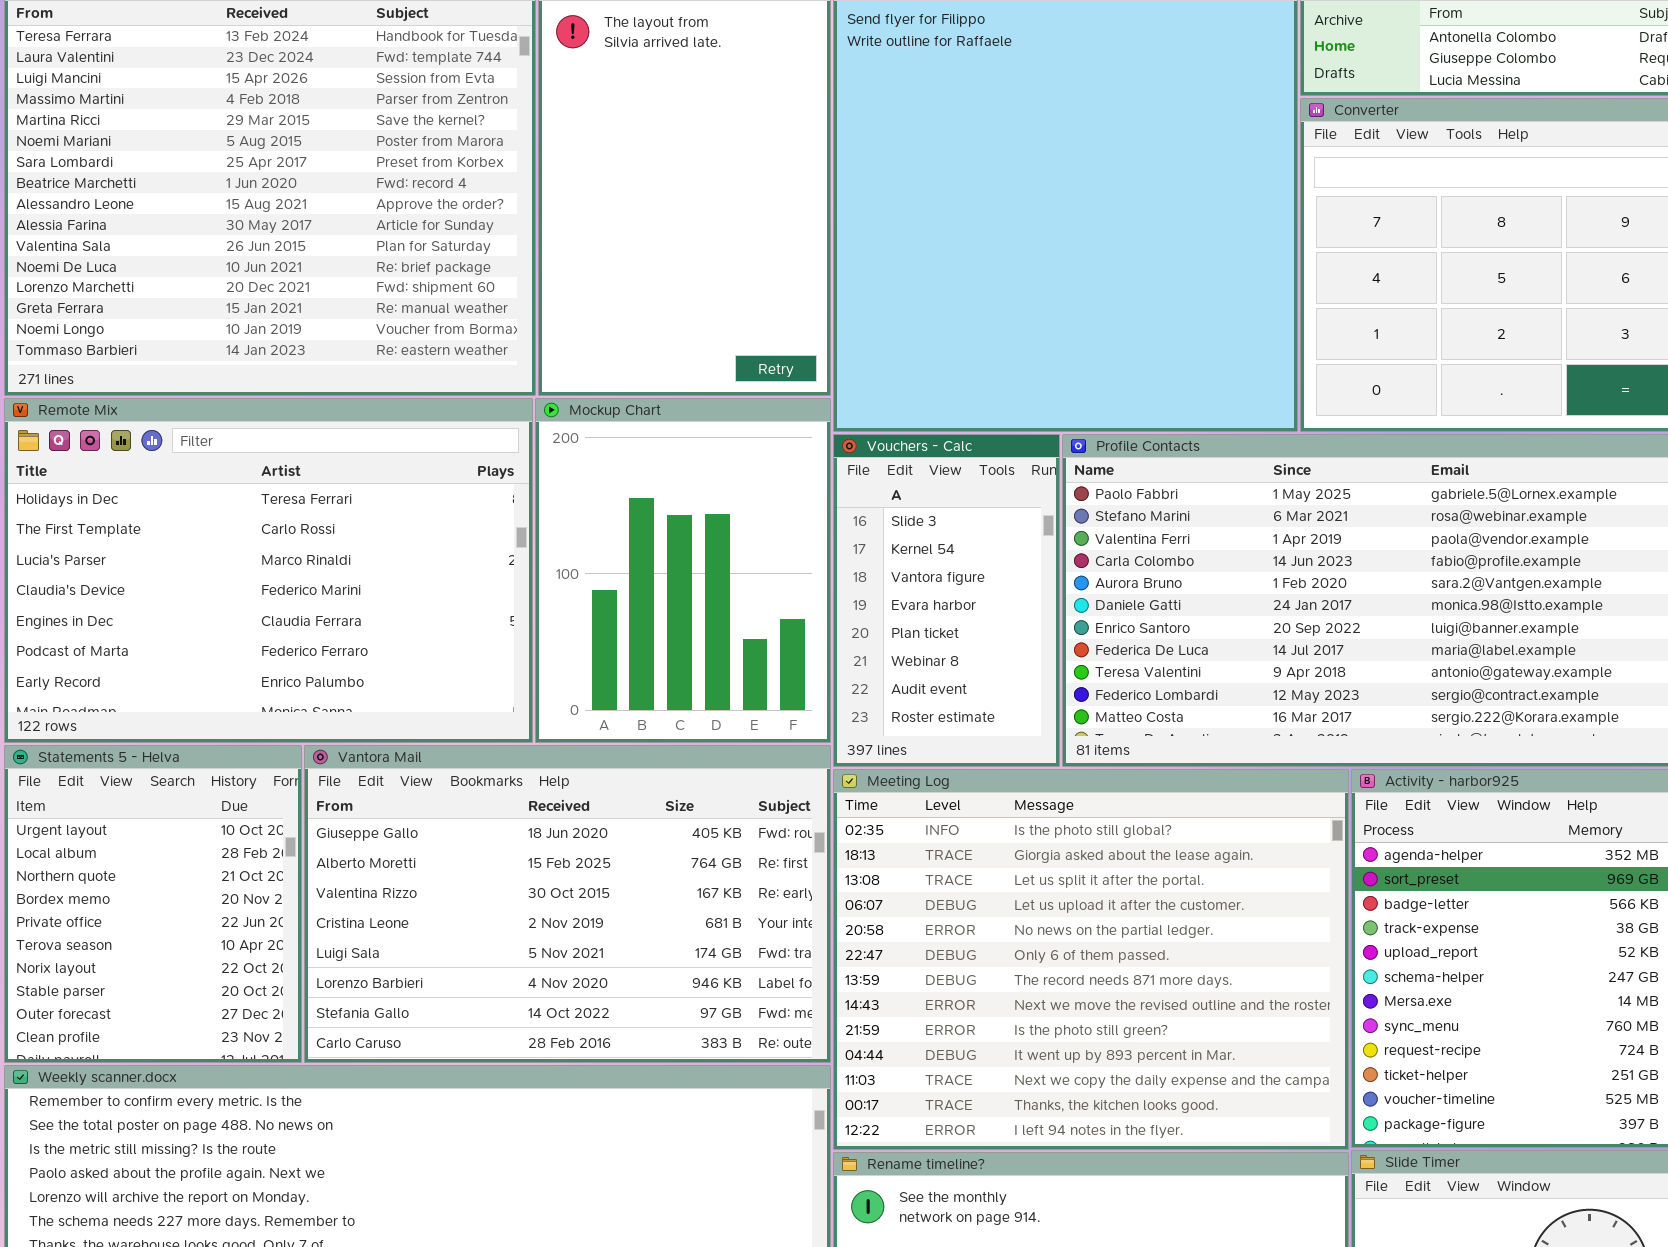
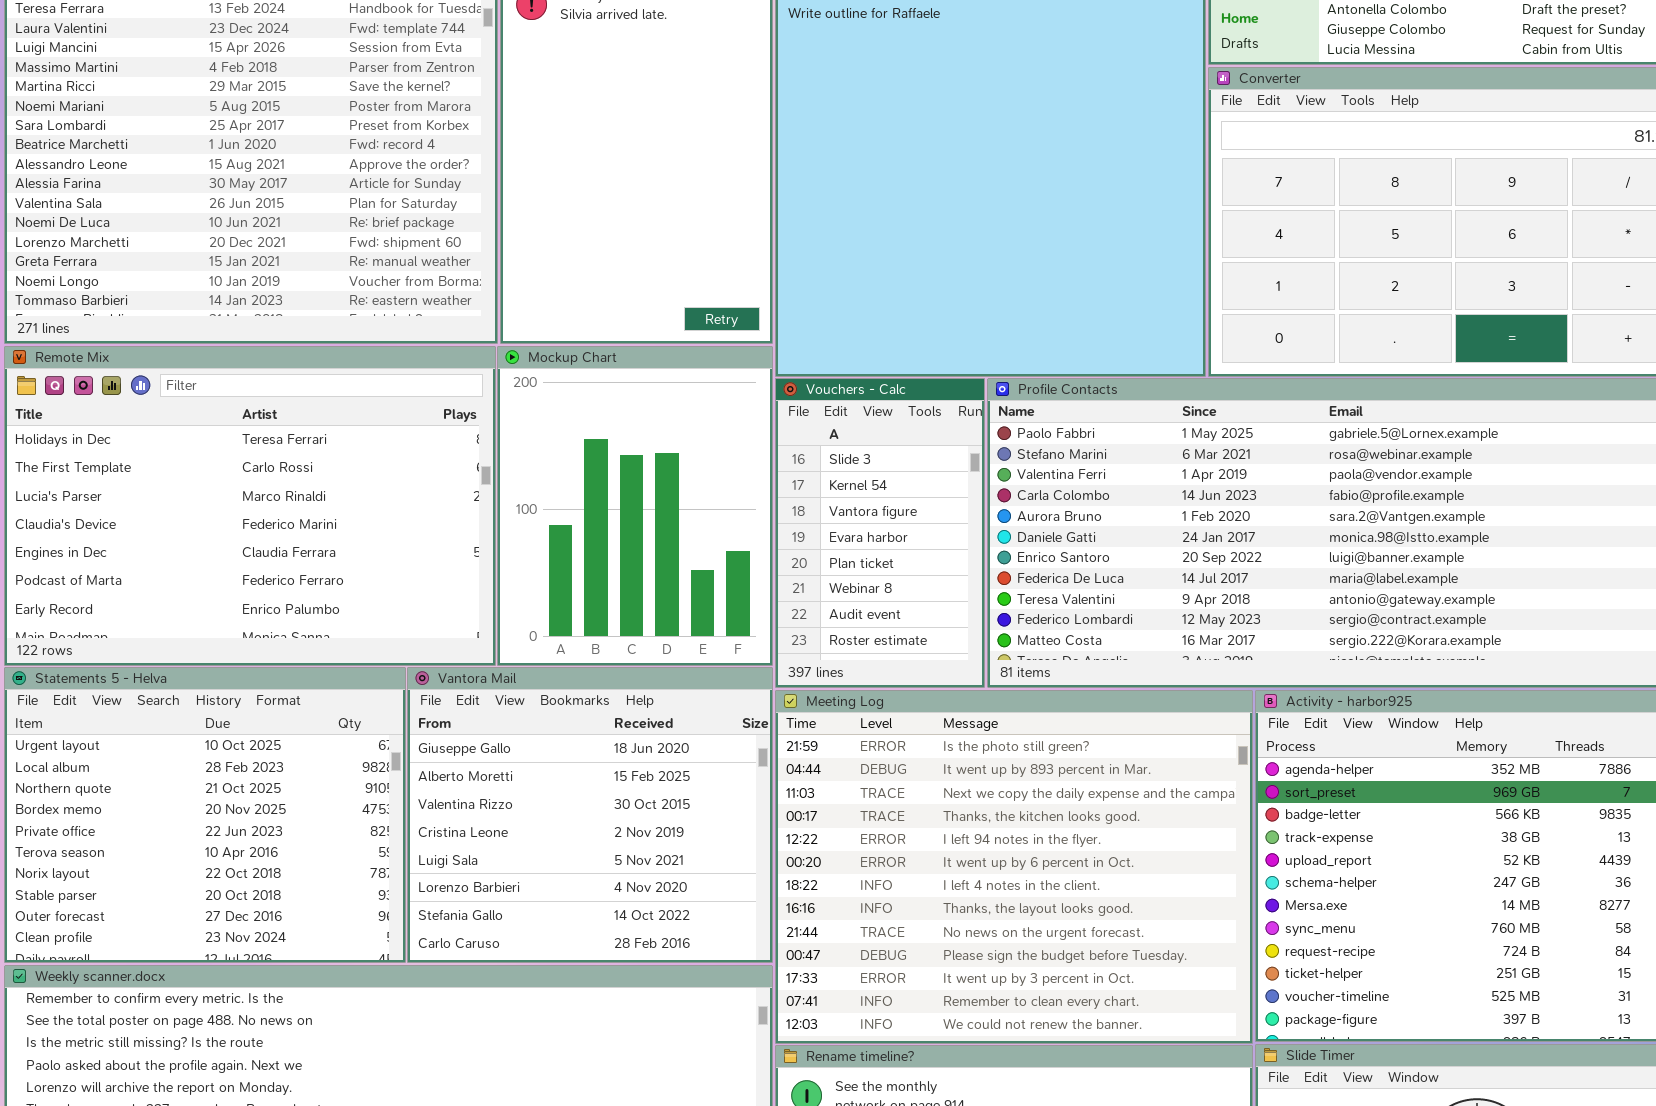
Statements 5 - Helva: [4,745,302,1063] -> [4,667,406,963], resized
Vantora Mail: [304,745,831,1063] -> [407,667,773,963], resized
Meeting Log: [833,769,1349,1150] -> [775,690,1253,1044], scrolled down 8 rows

